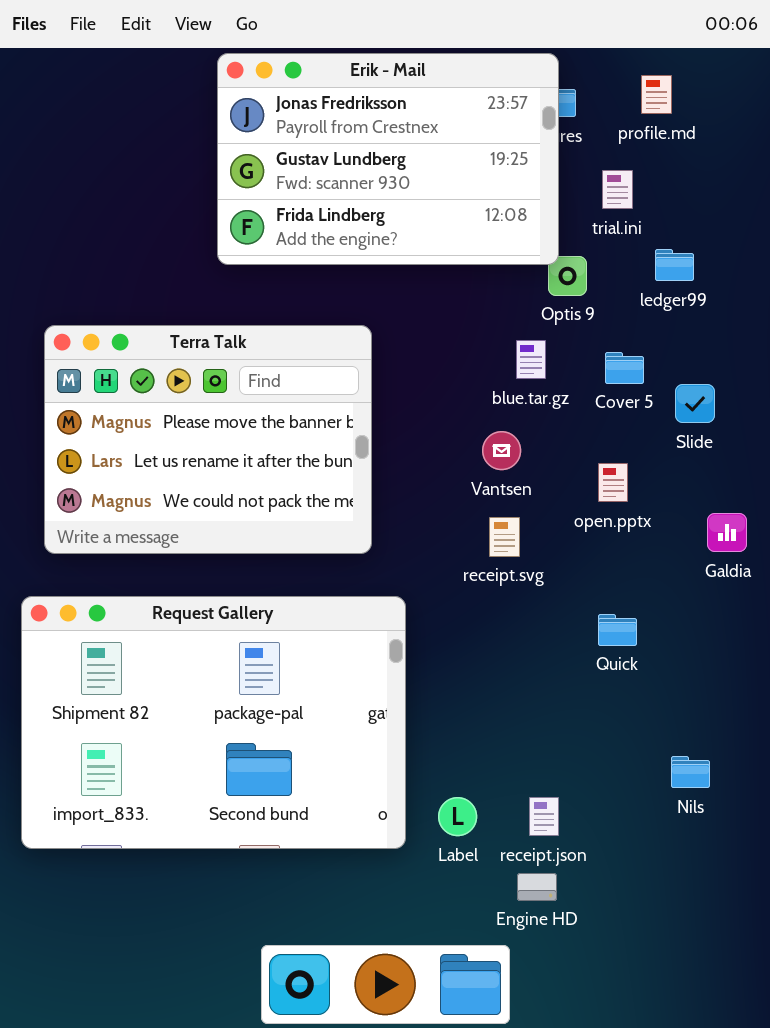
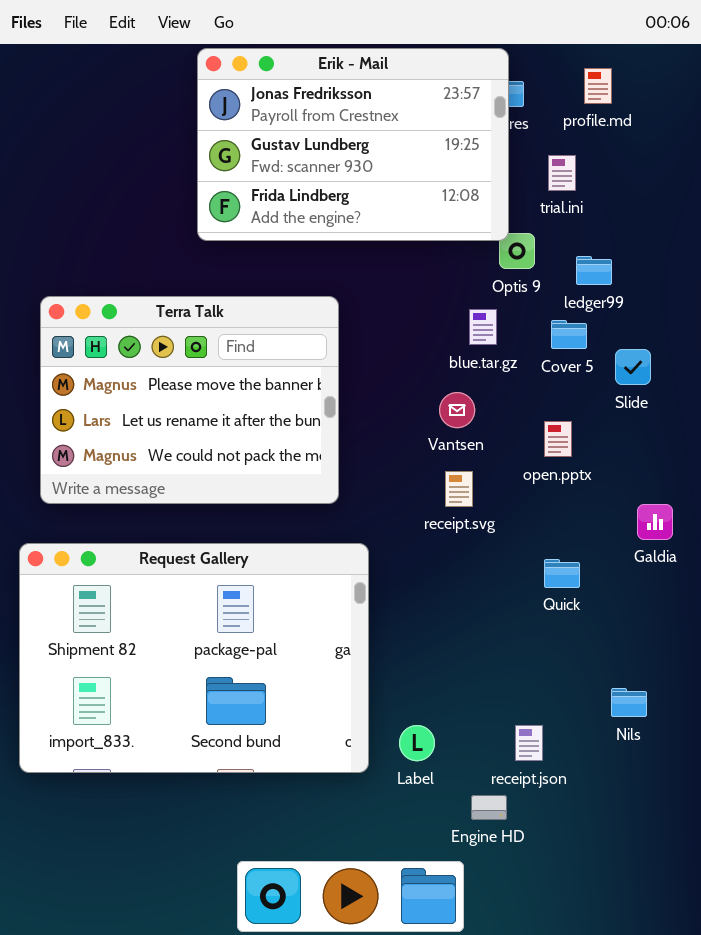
ledger99: [655,249,694,281] -> [576,256,612,285], moved
Galdia: [707,513,747,552] -> [637,504,673,540], moved
receipt.json: [529,797,559,836] -> [515,725,543,761], moved

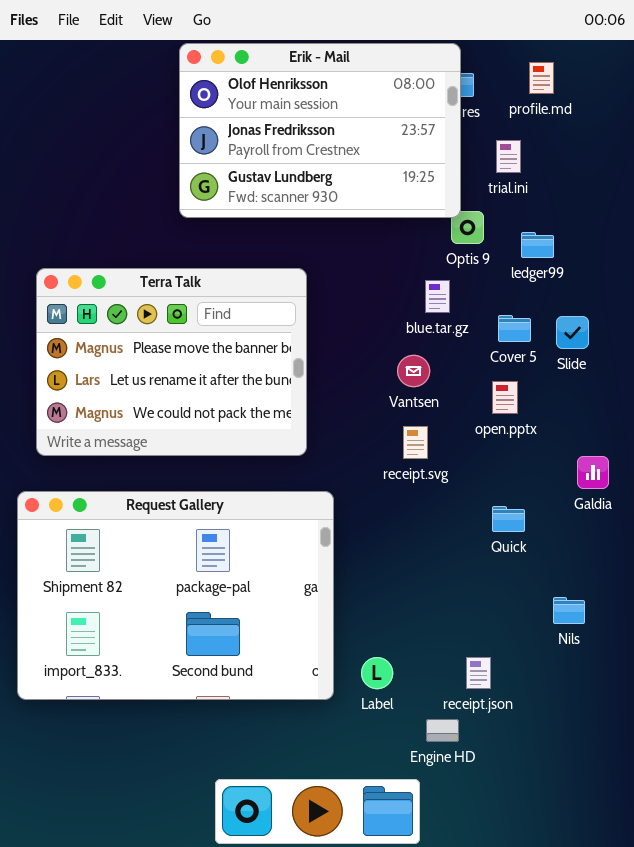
Erik - Mail: [197,48,509,241] -> [179,43,461,218], scrolled up 1 row
Cover 5: [551,320,587,349] -> [498,315,531,342], moved
Nils: [611,688,647,717] -> [553,597,585,624], moved

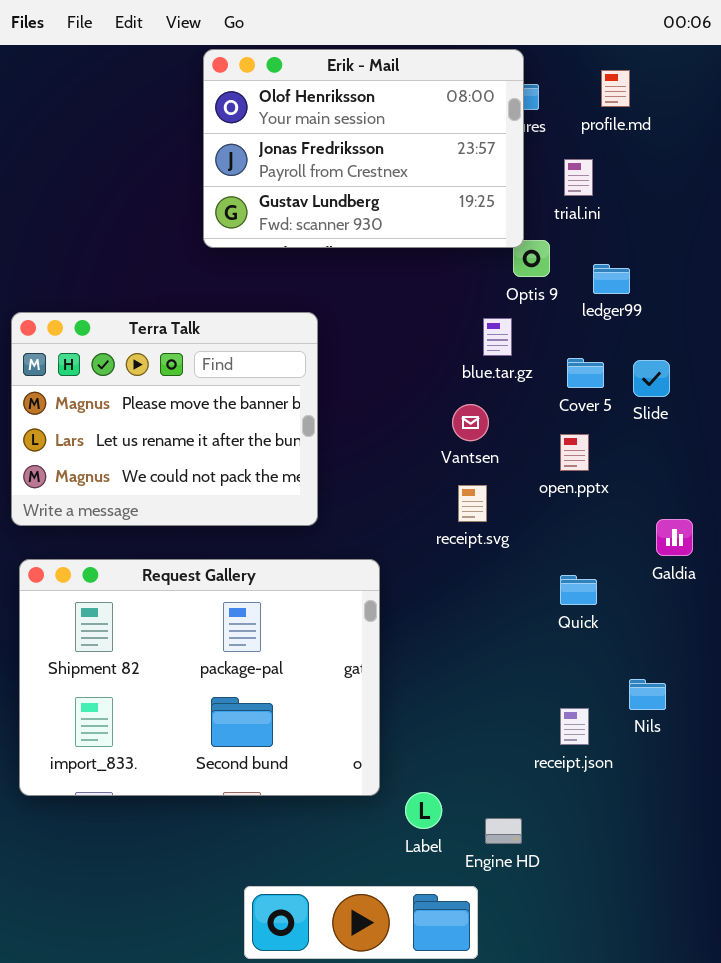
Terra Talk: [36,268,307,456] -> [11,312,318,526], moved
Label: [361,657,393,689] -> [405,792,442,829], moved
receipt.json: [466,657,491,689] -> [560,708,589,745], moved

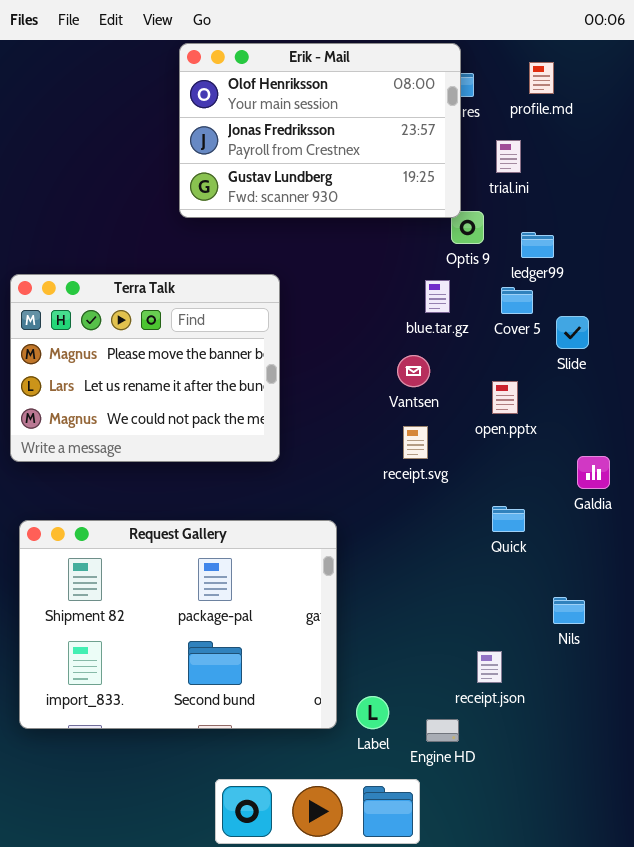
Cover 5: [567,358,604,388] -> [501,287,533,314], moved
Request Gallery: [19,559,380,796] -> [19,520,337,729], moved
receipt.json: [560,708,589,745] -> [477,651,502,683], moved

